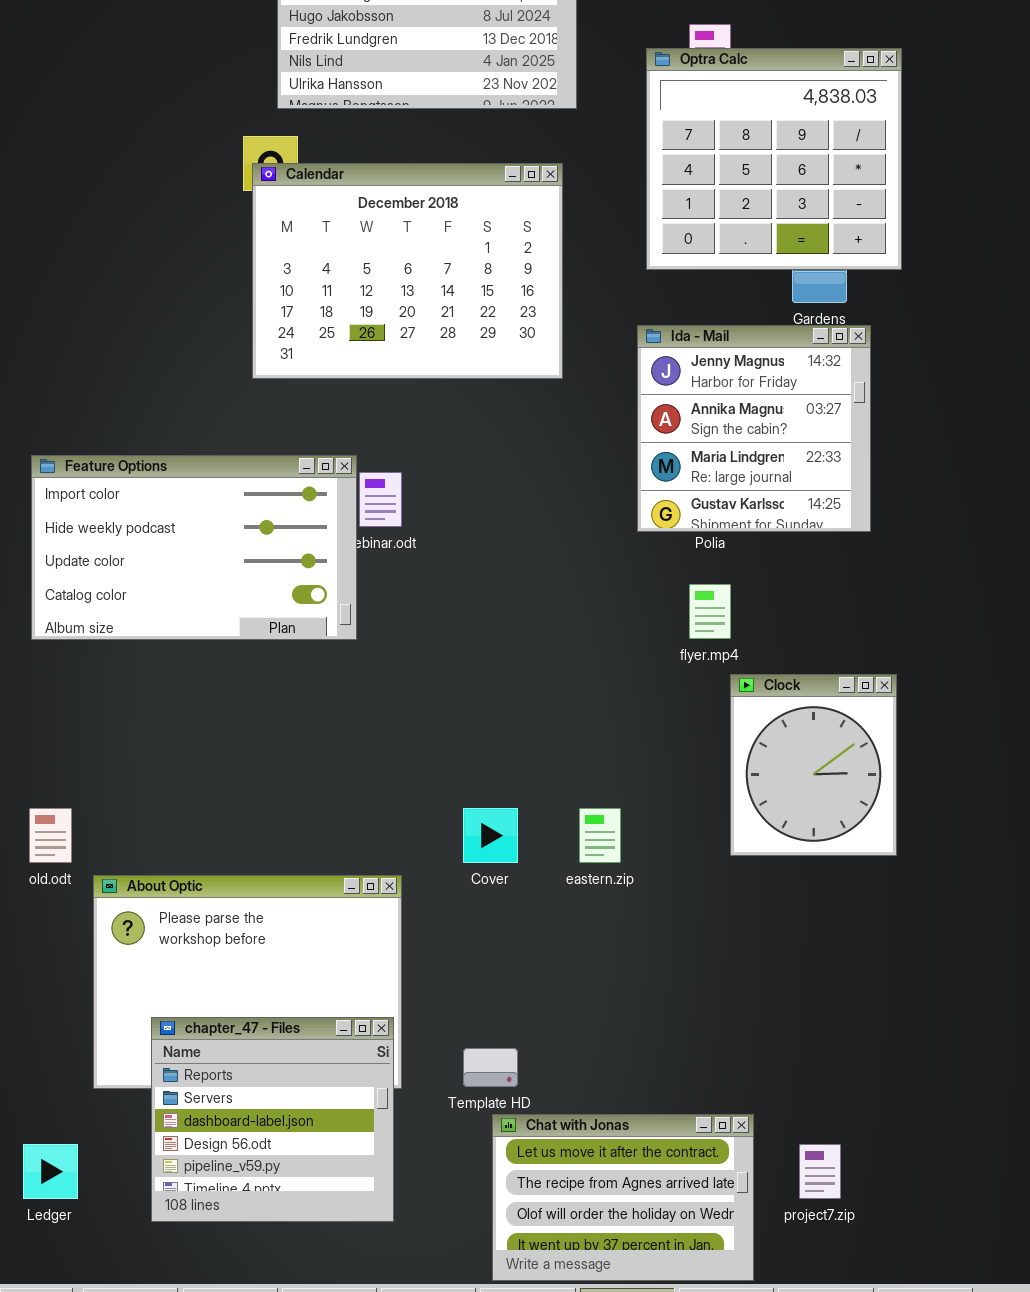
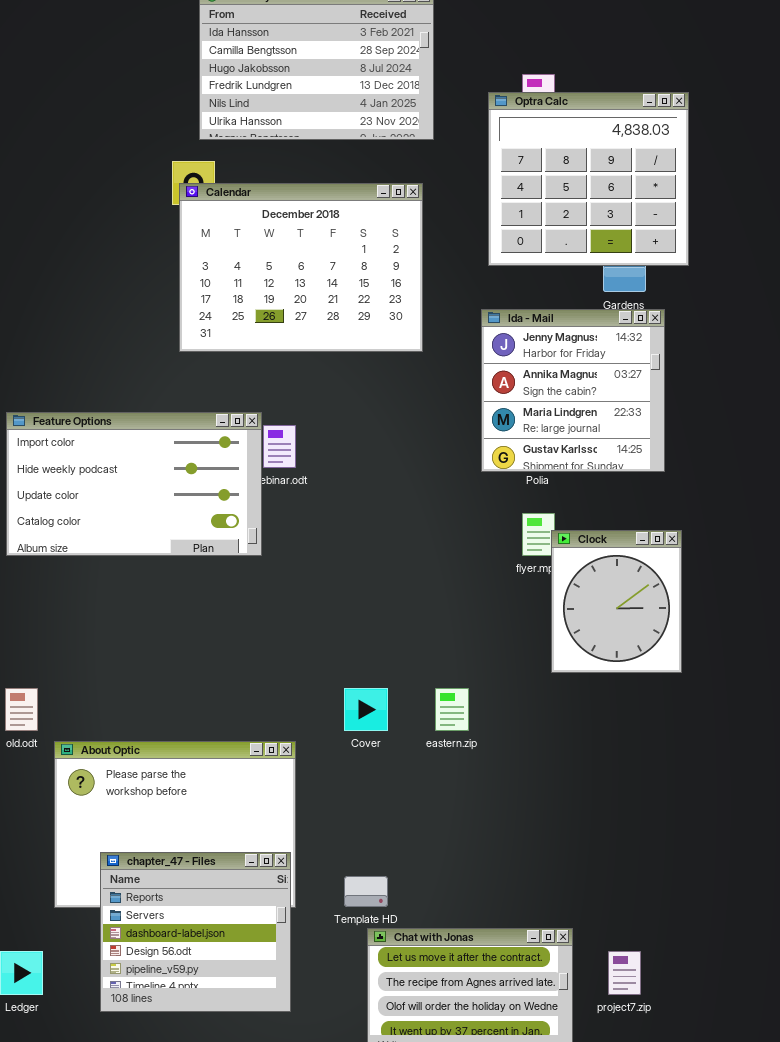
Clock: [730,674,897,856] -> [551,530,682,673], moved

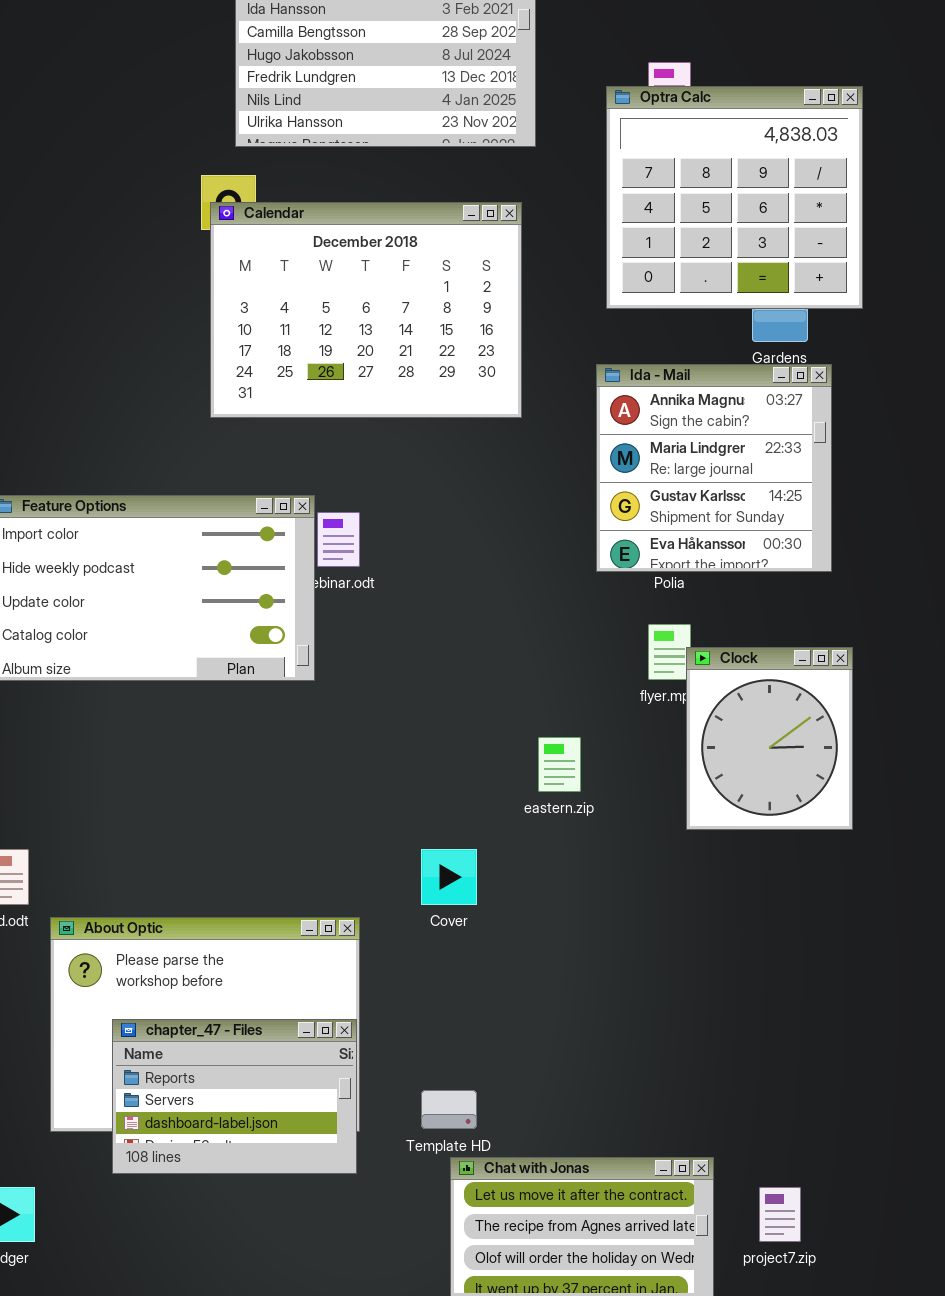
Ida - Mail: [481,309,665,472] -> [596,364,832,572], scrolled down 1 row
eastern.zip: [435,688,469,731] -> [538,737,581,792], moved
chapter_47 - Files: [100,852,291,1012] -> [112,1019,357,1174], moved, resized

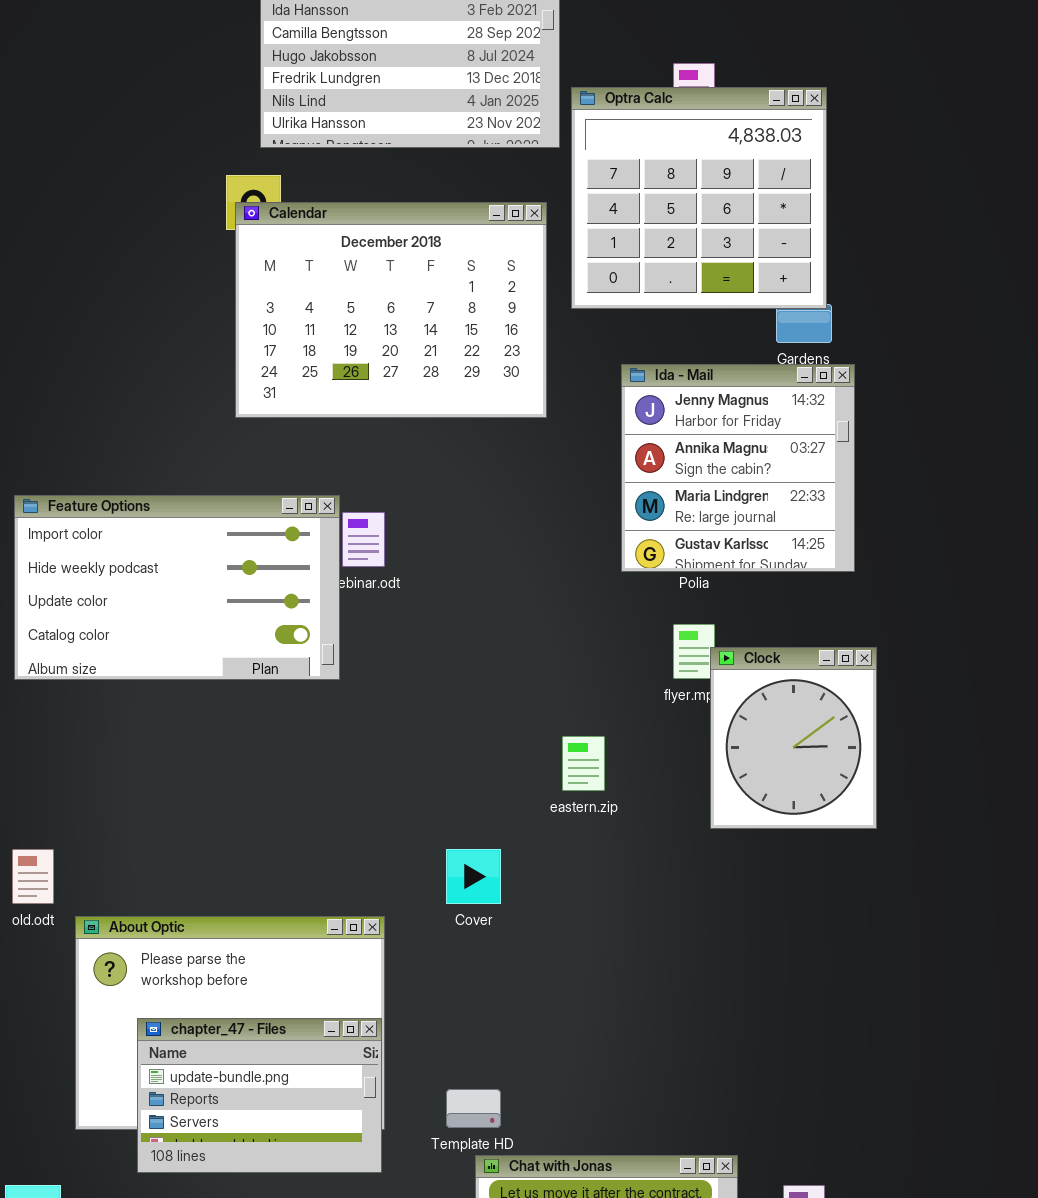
Optra Calc: [606,86,863,309] -> [571,87,827,309], moved
Ida - Mail: [596,364,832,572] -> [621,364,855,572], scrolled up 1 row
chapter_47 - Files: [112,1019,357,1174] -> [137,1018,382,1173], scrolled up 1 row

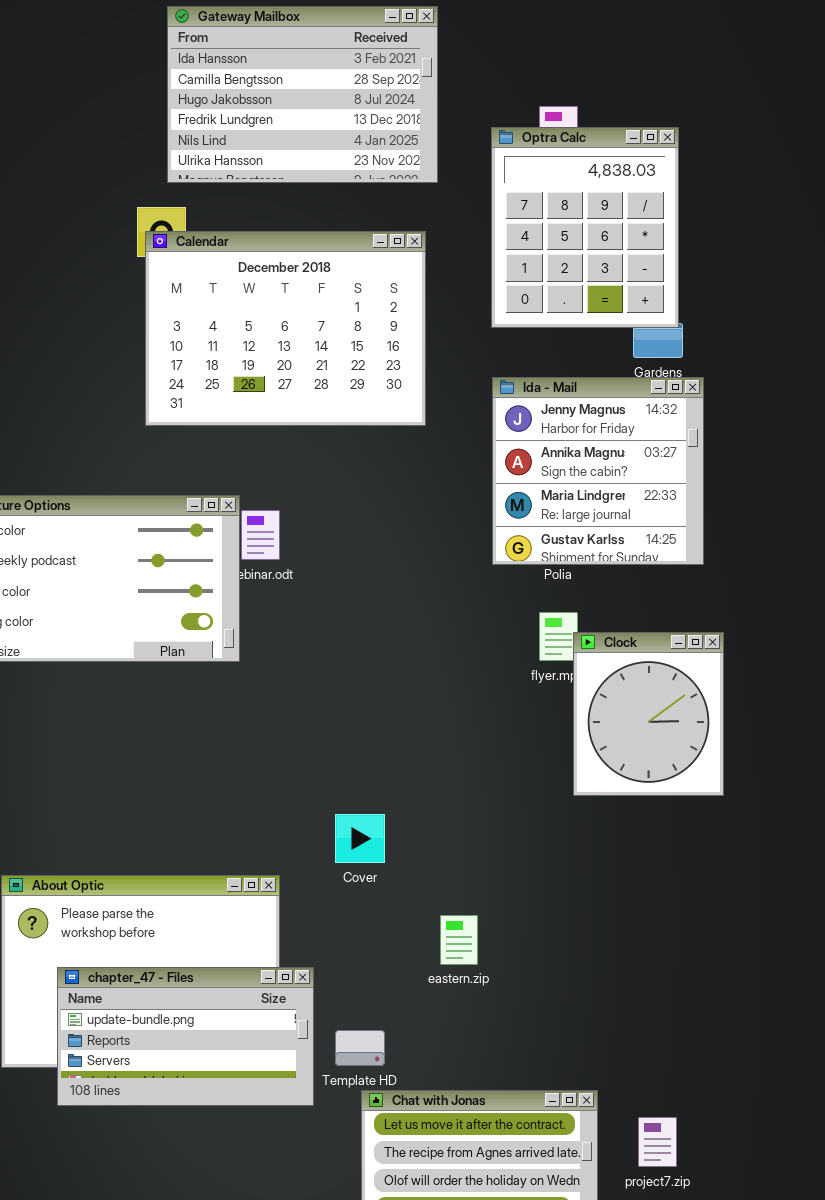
Optra Calc: [571,87,827,309] -> [491,127,679,328], resized
eastern.zip: [562,736,605,791] -> [440,915,478,965], moved
chapter_47 - Files: [137,1018,382,1173] -> [57,967,314,1106], resized

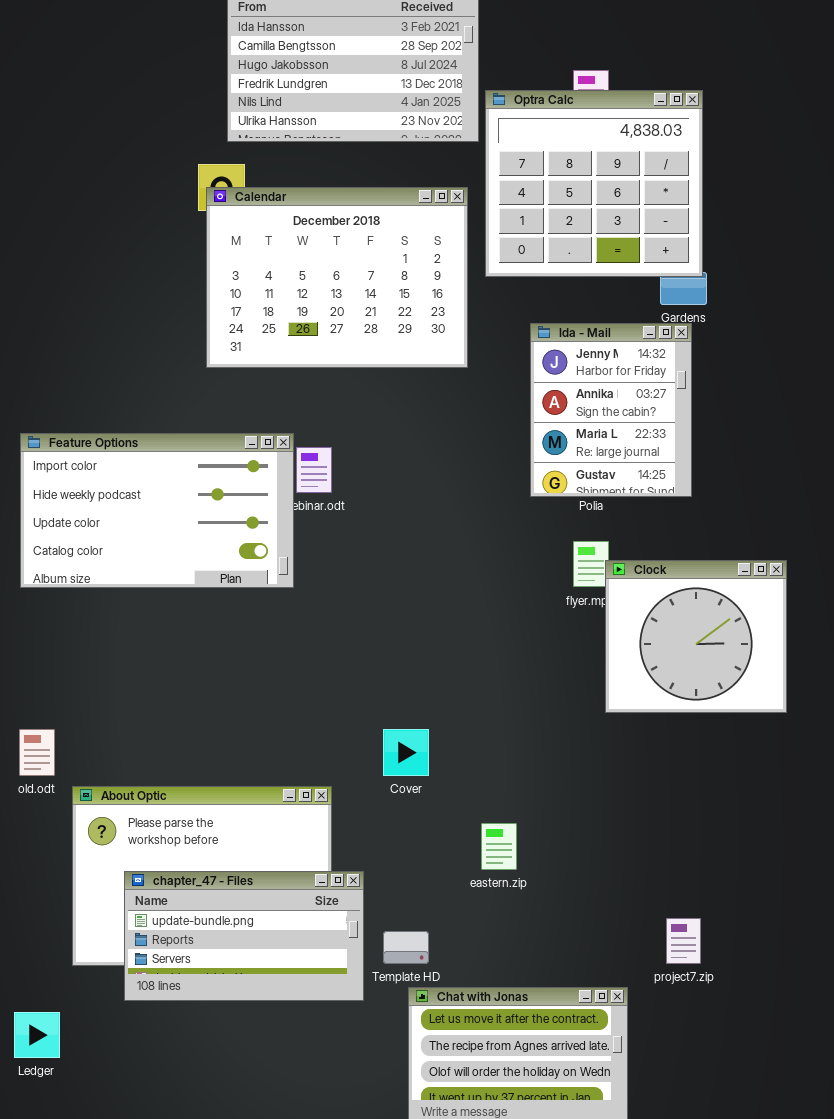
Optra Calc: [491,127,679,328] -> [485,90,703,277], resized
Ida - Mail: [492,377,704,565] -> [530,323,692,497], resized
Clock: [573,632,724,796] -> [605,560,787,713], resized
project7.zip: [638,1117,677,1167] -> [666,918,701,964], moved

